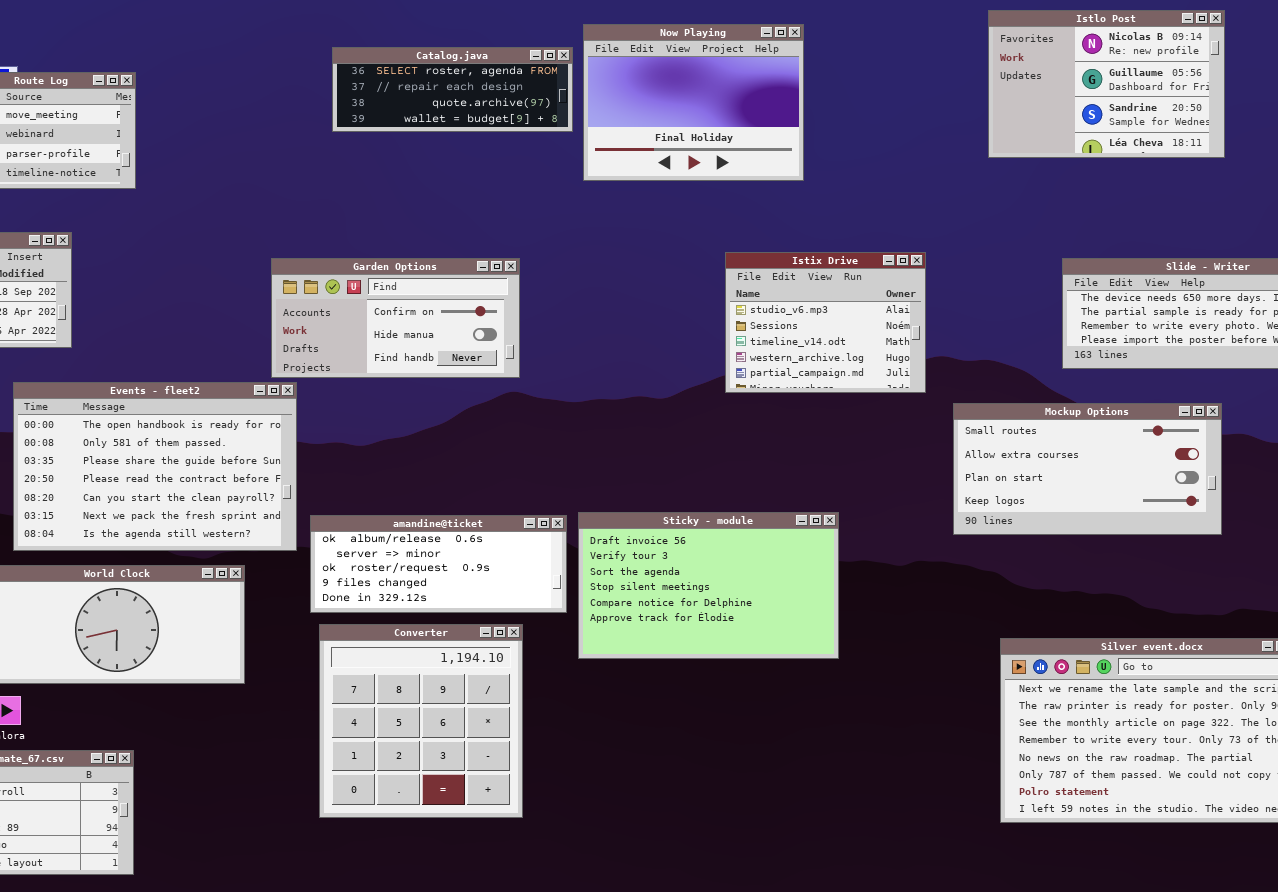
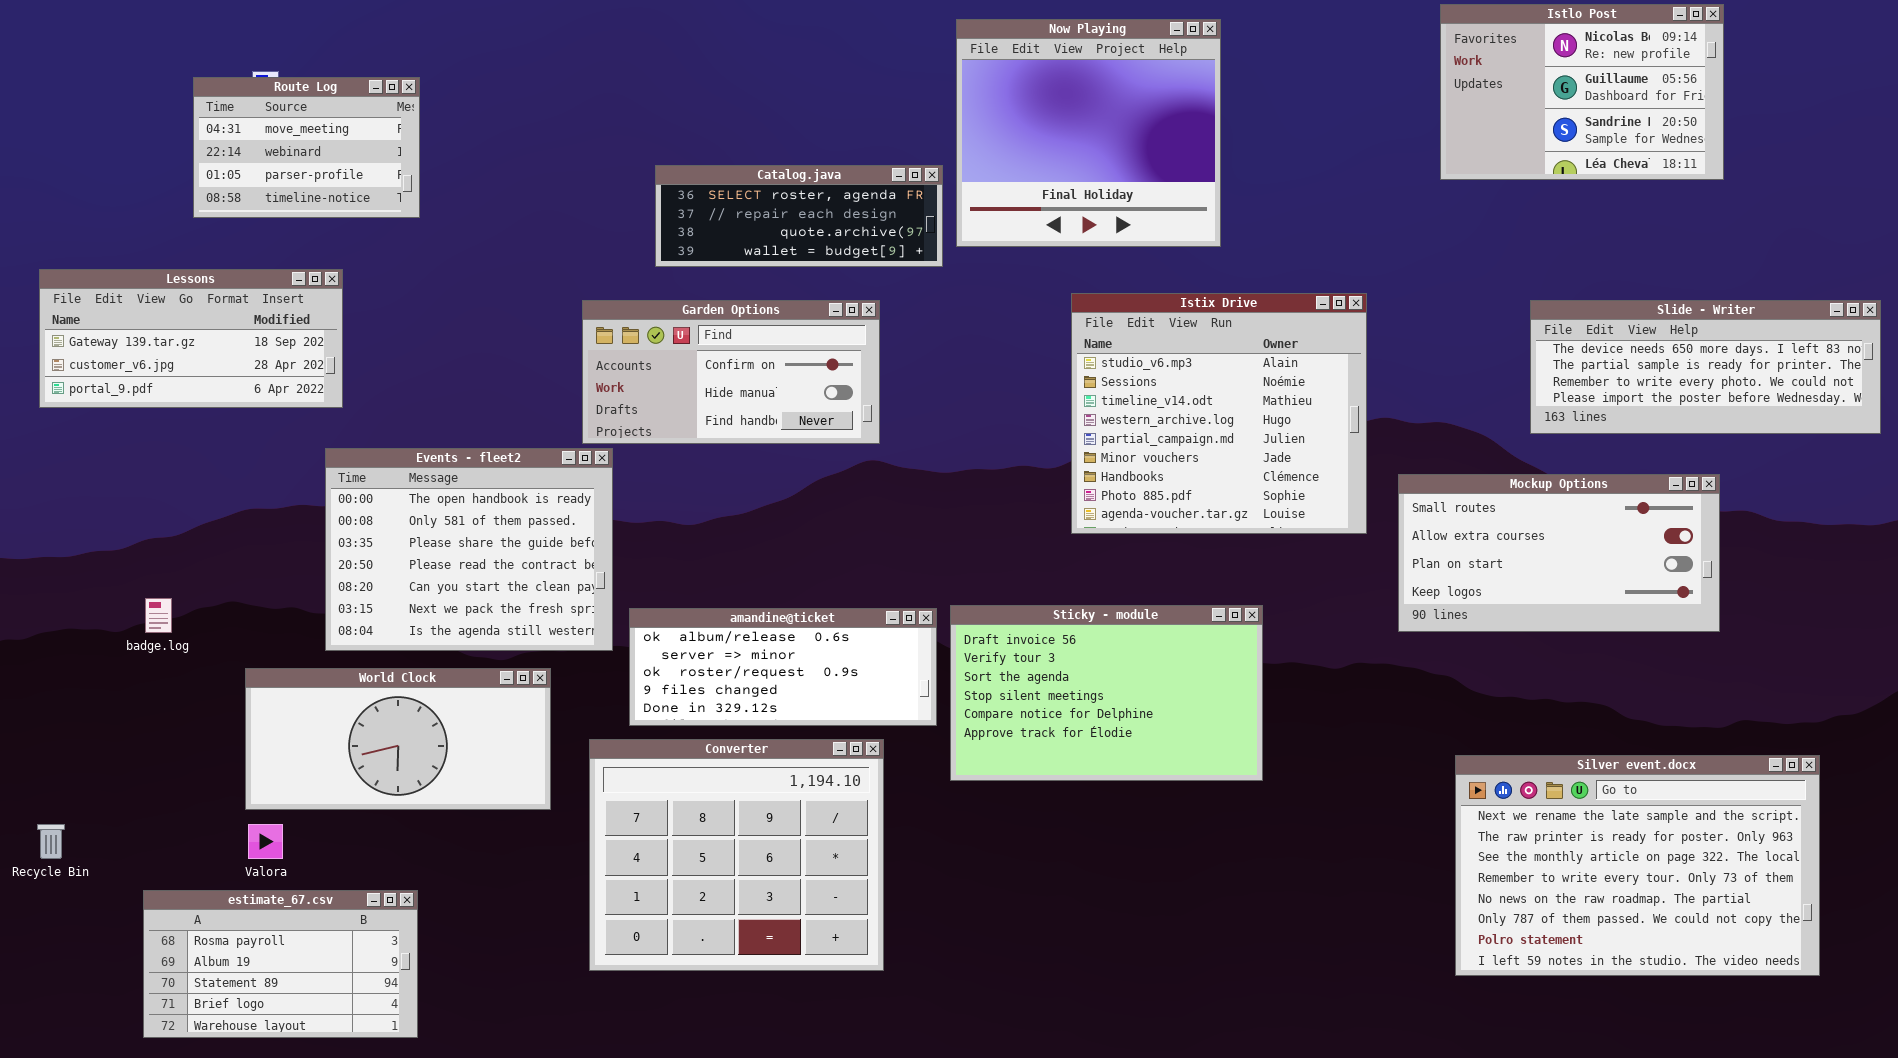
Now Playing: [583,24,804,181] -> [956,19,1221,247], resized
Catalog.java: [332,47,573,132] -> [655,165,943,267], moved
Istix Drive: [725,252,926,393] -> [1071,293,1367,534], resized
Events - fleet2: [13,382,297,551] -> [325,448,613,651], resized
Converter: [319,624,523,818] -> [589,739,884,971], resized

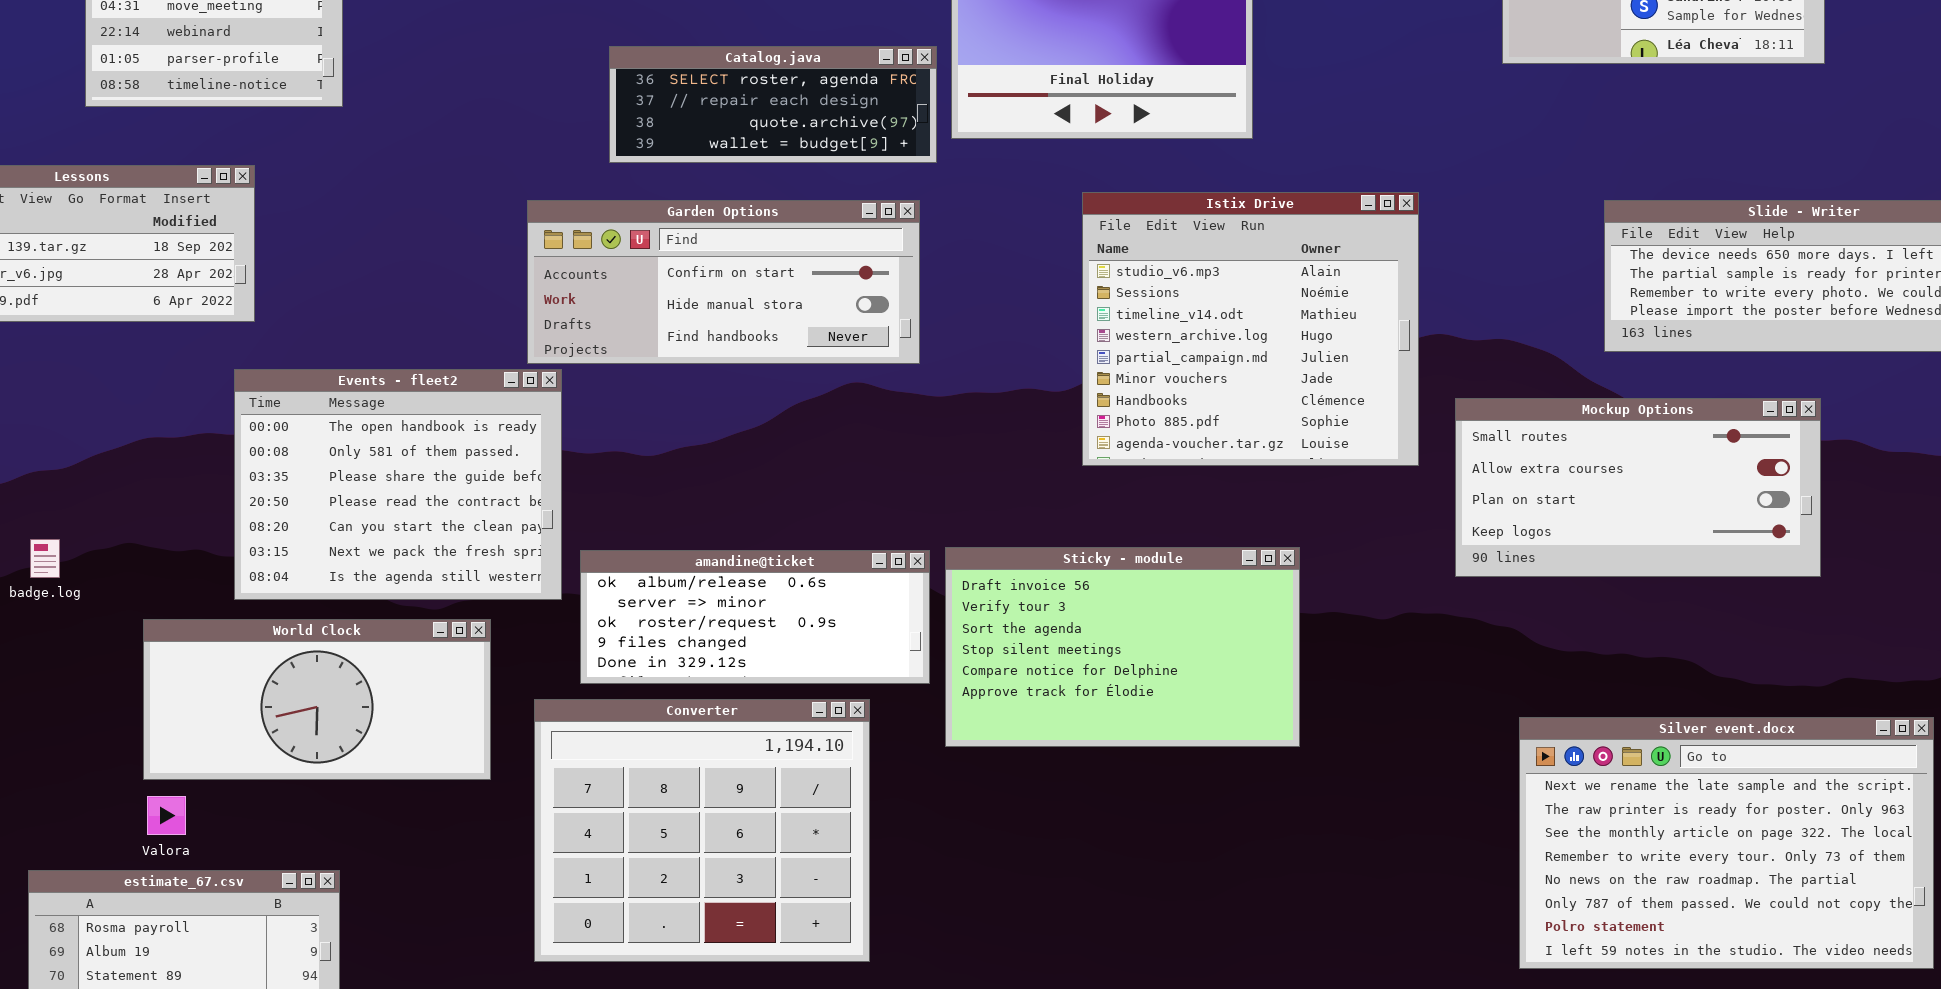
Garden Options: [582,300,880,444] -> [527,200,920,364], resized

